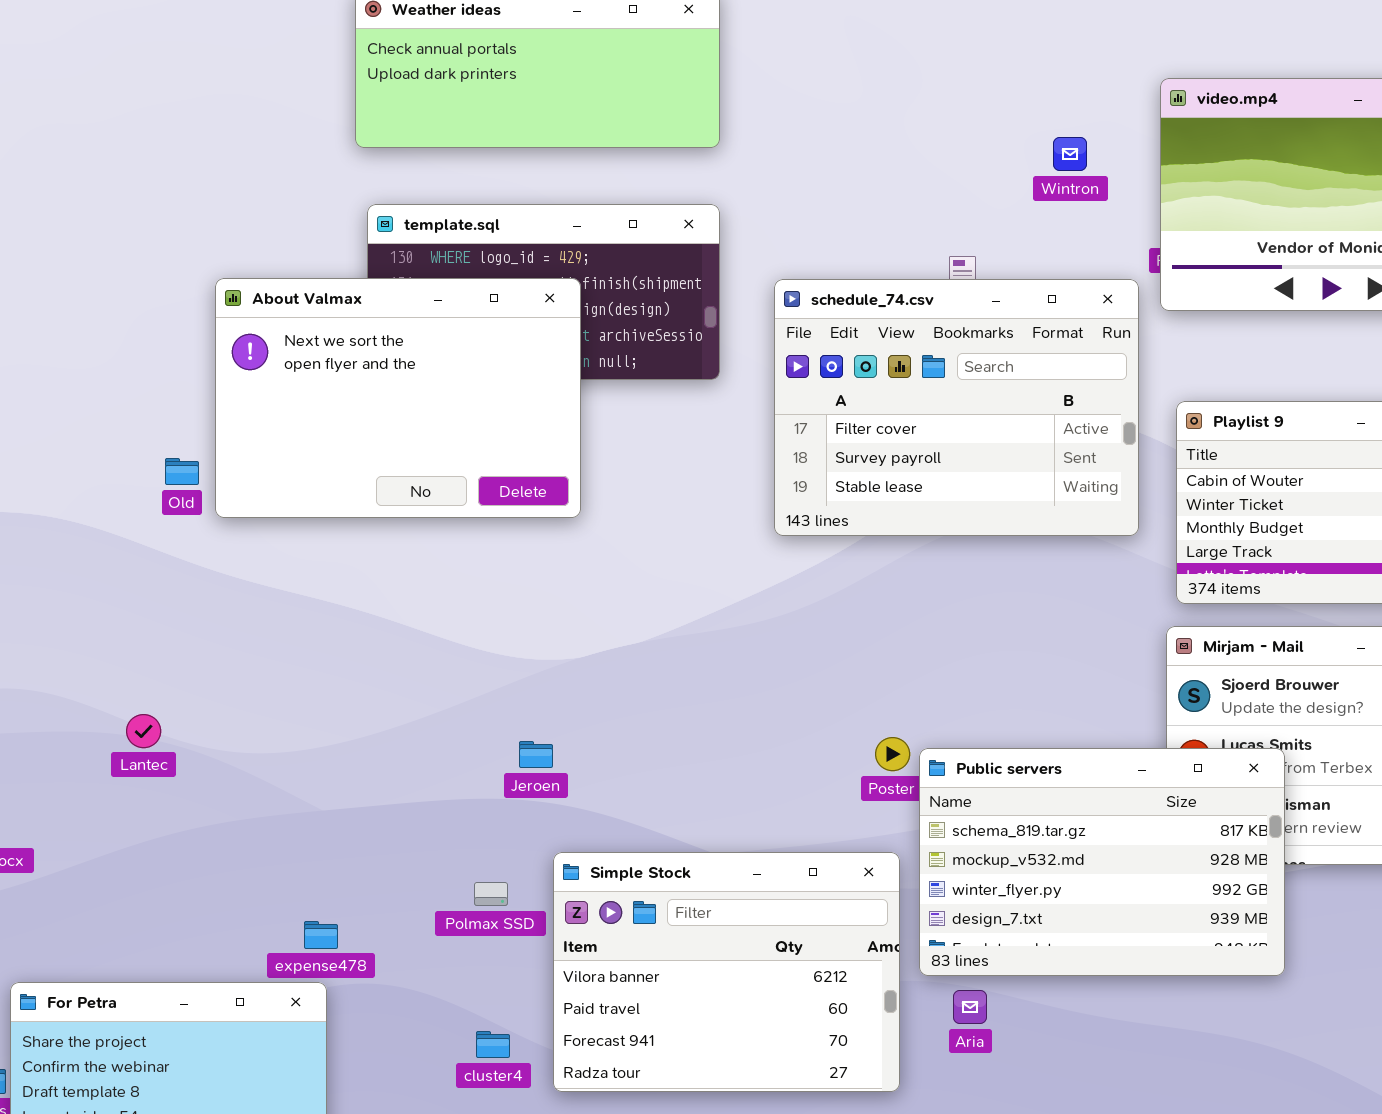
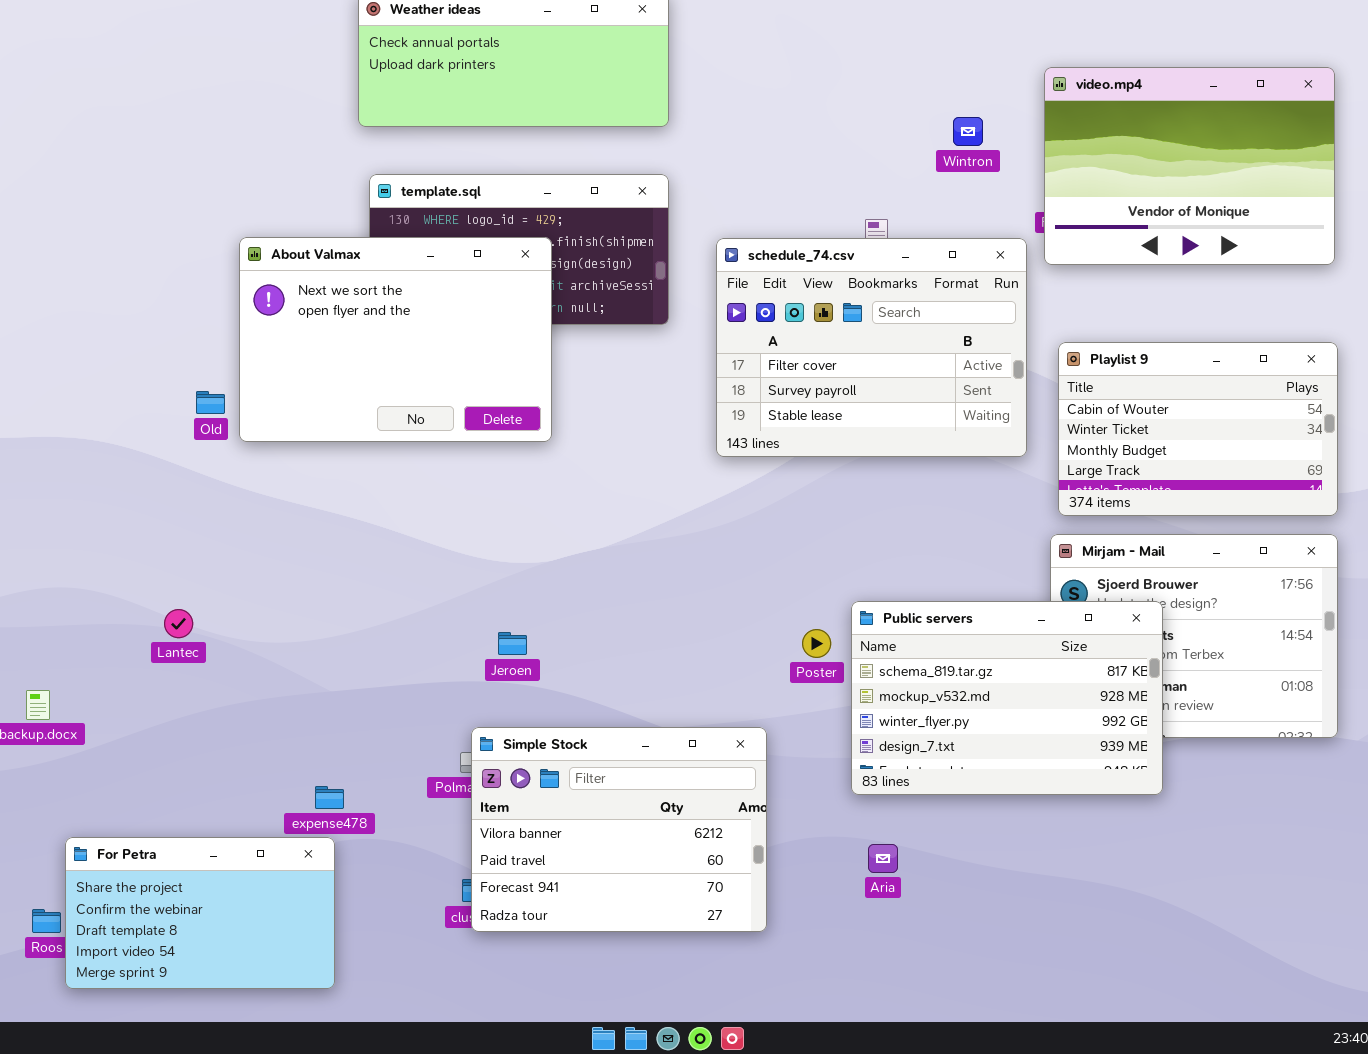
Public servers: [919,748,1285,976] -> [851,601,1163,795], moved
Simple Stock: [553,852,900,1092] -> [471,727,767,932], moved

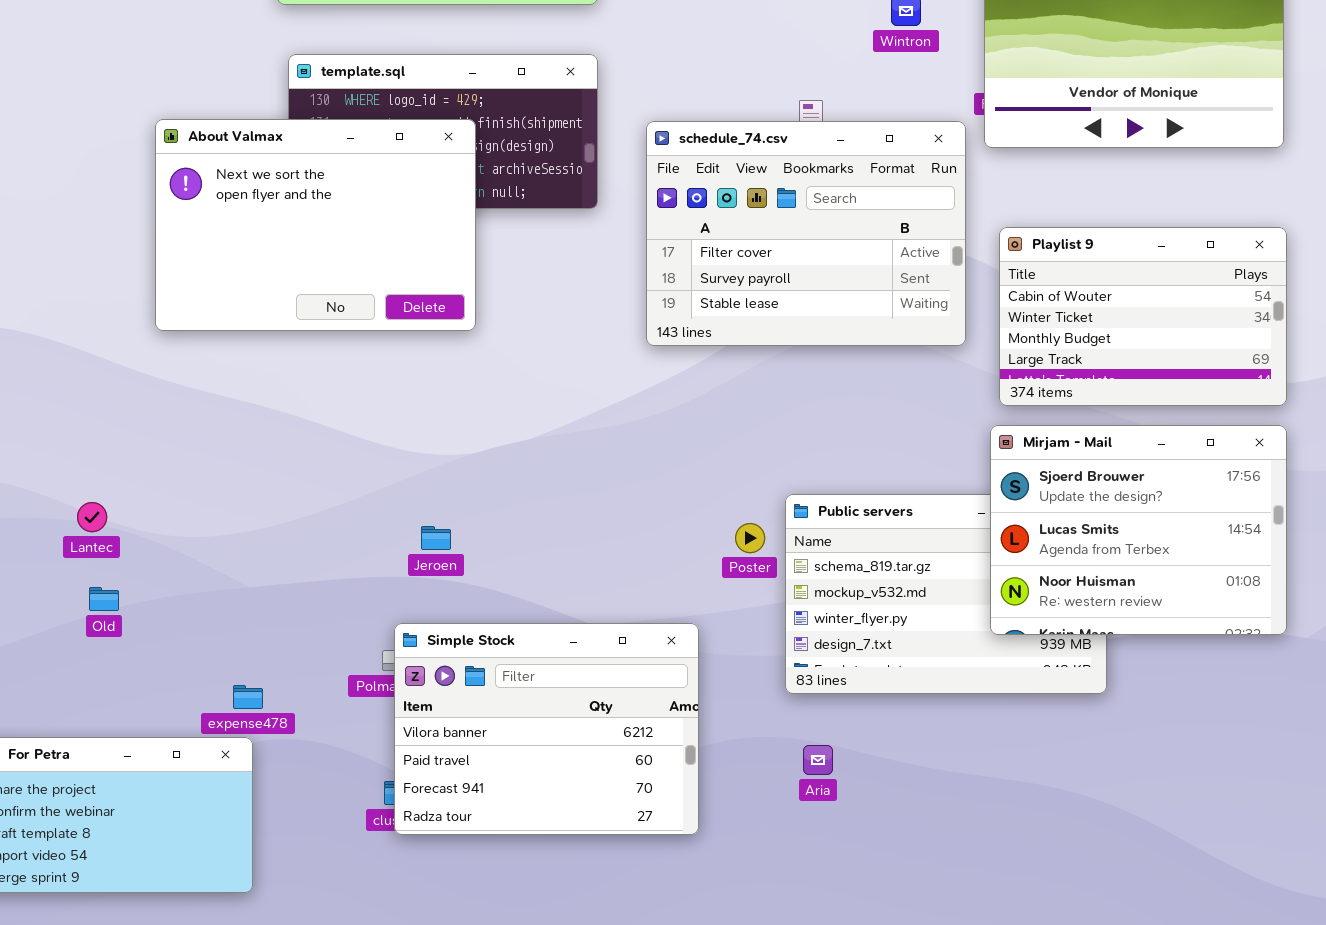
Old: [196,391,225,414] -> [89,587,119,611], moved
Mirjam - Mail: [1050,534,1338,738] -> [990,425,1287,635], raised

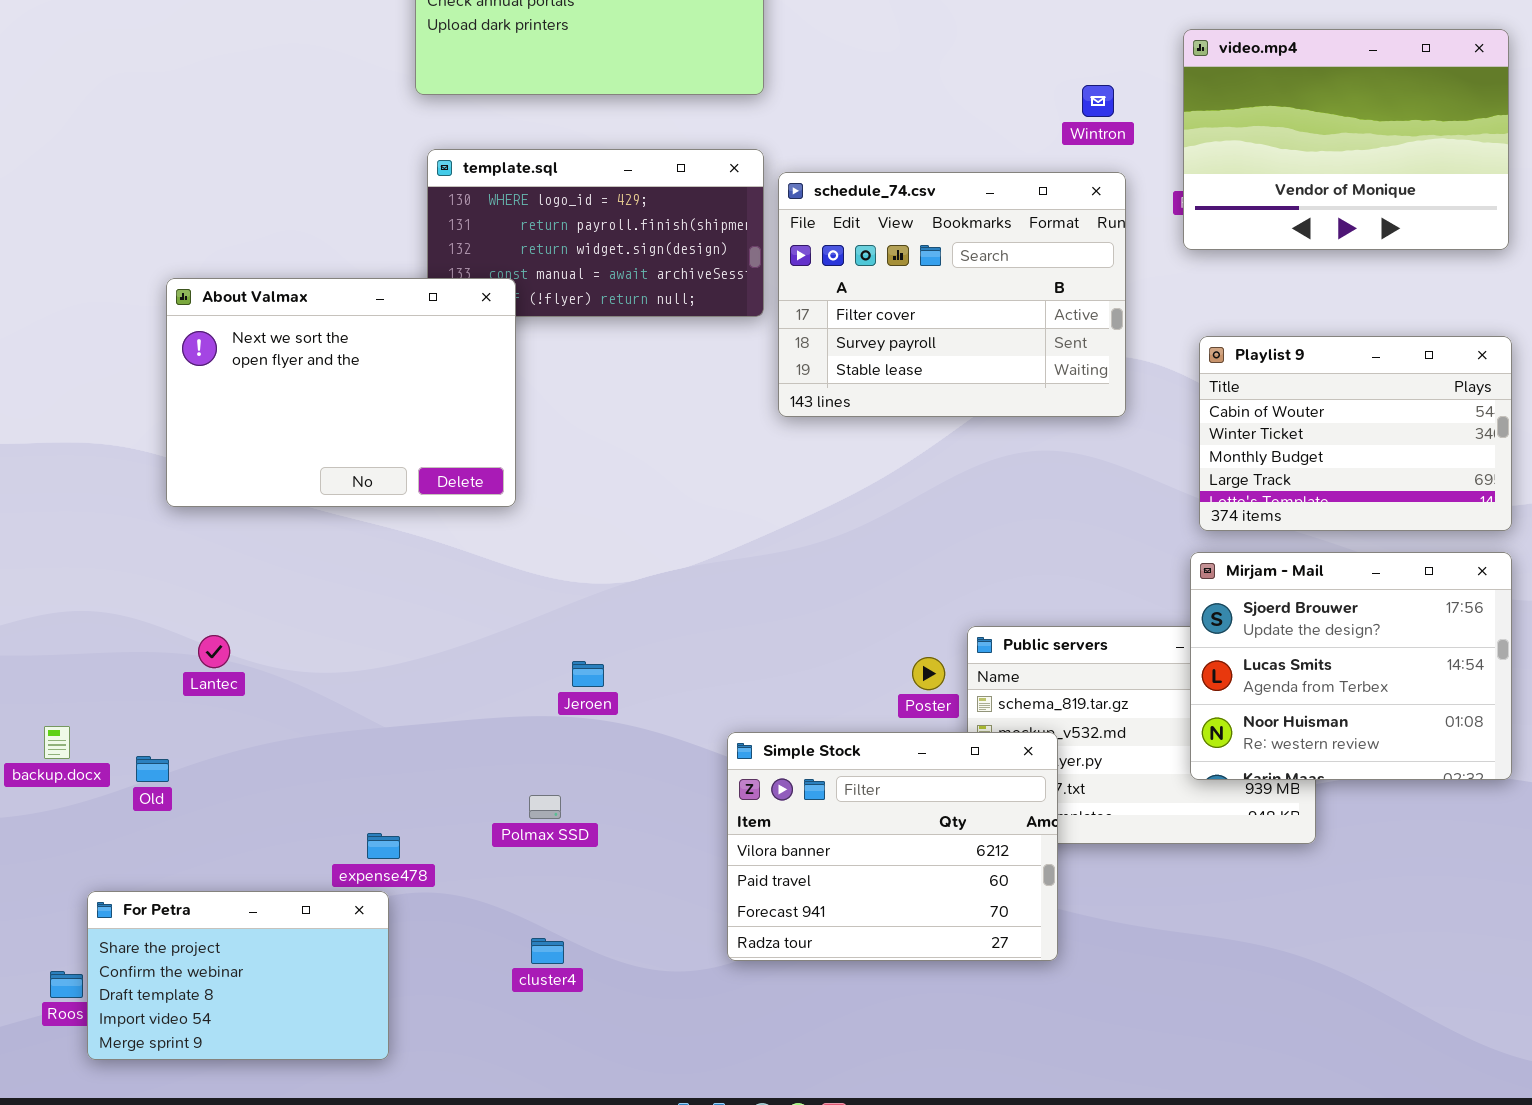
About Valmax: [155,119,476,331] -> [166,278,516,507], moved
schedule_74.csv: [646,121,966,346] -> [778,172,1126,417], moved
Old: [89,587,119,611] -> [136,756,169,782], moved
Simple Stock: [394,623,699,835] -> [727,732,1058,961], moved

